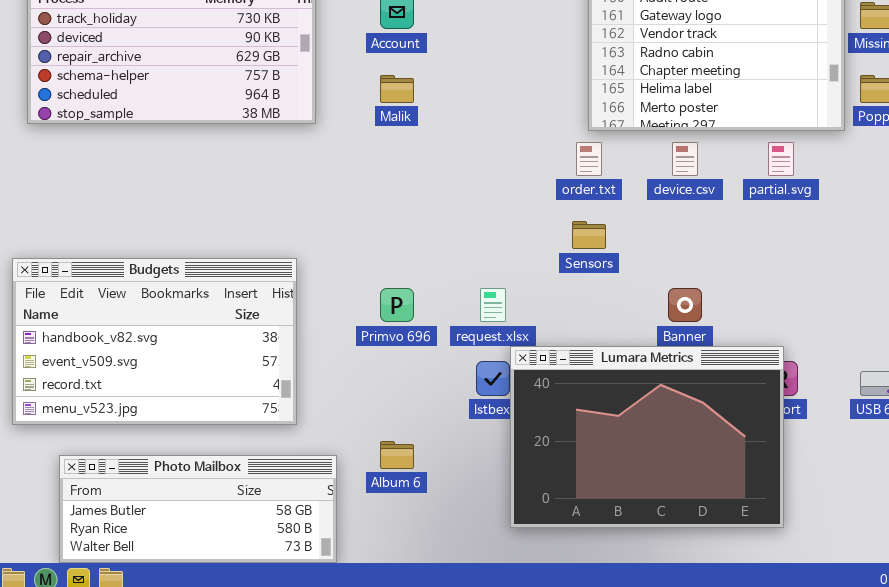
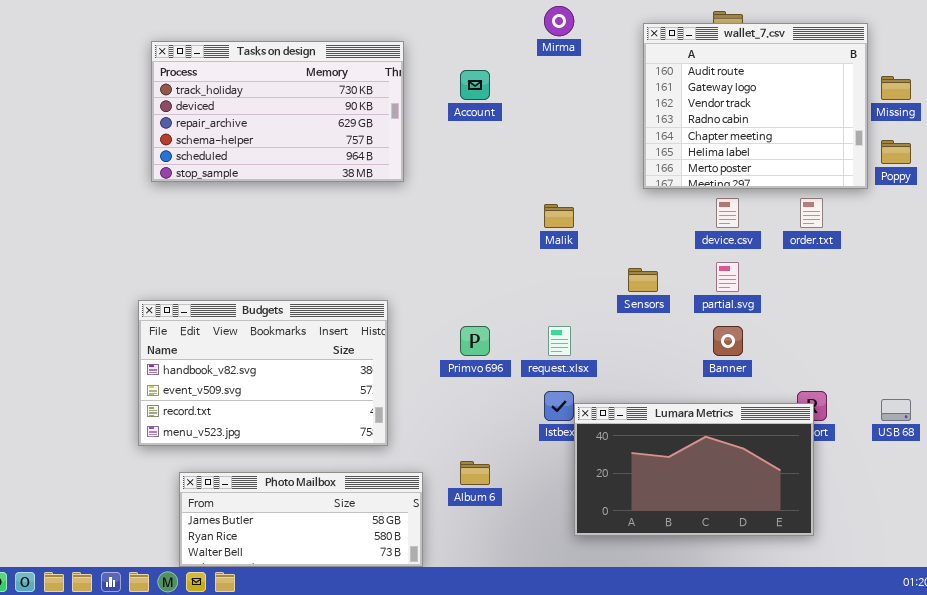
Malik: [380,75,414,103] -> [544,204,574,228], moved
order.txt: [576,142,602,176] -> [800,198,823,228], moved
partial.svg: [768,142,794,176] -> [716,262,739,292], moved
Lumara Metrics: [510,346,784,528] -> [574,403,814,536], resized

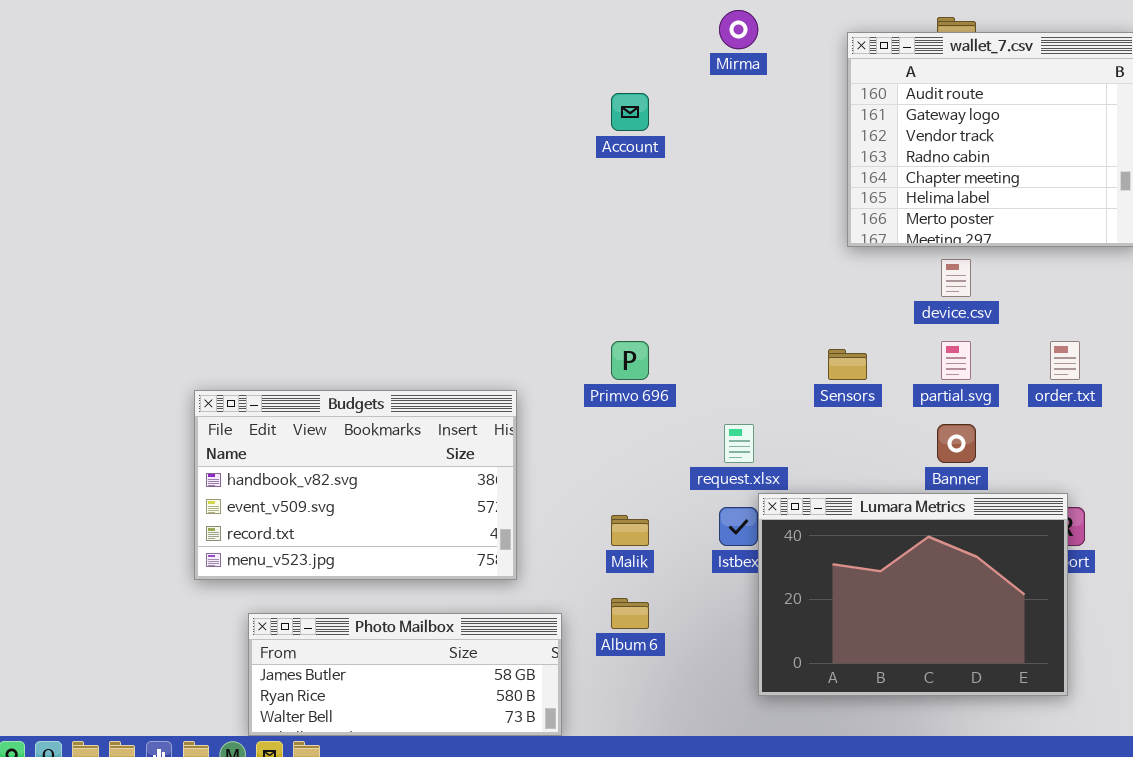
Tasks on design: [151,41,404,182] -> none, closed
order.txt: [800,198,823,228] -> [1050,341,1080,380], moved
Malik: [544,204,574,228] -> [611,515,649,546], moved
Primvo 696: [460,326,490,356] -> [611,341,649,380], moved
Lumara Metrics: [574,403,814,536] -> [758,493,1068,696], resized

